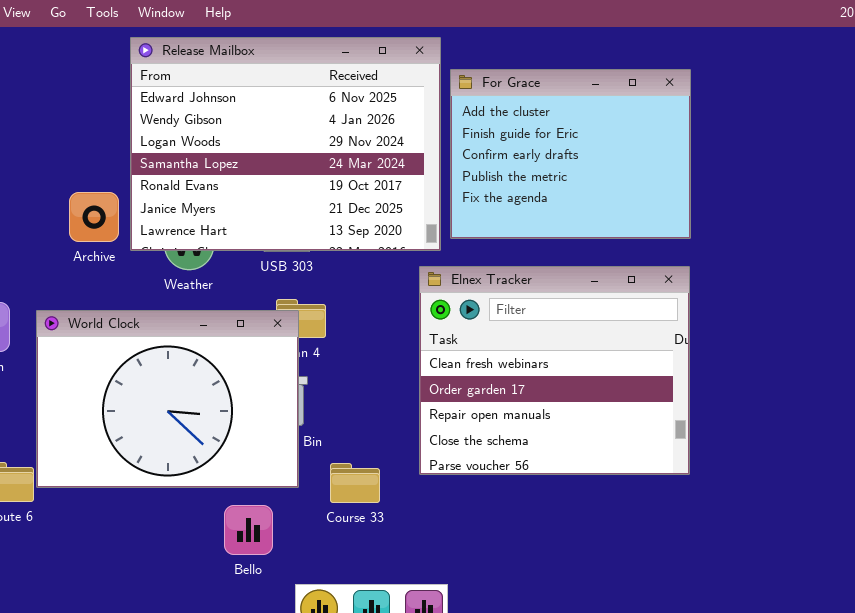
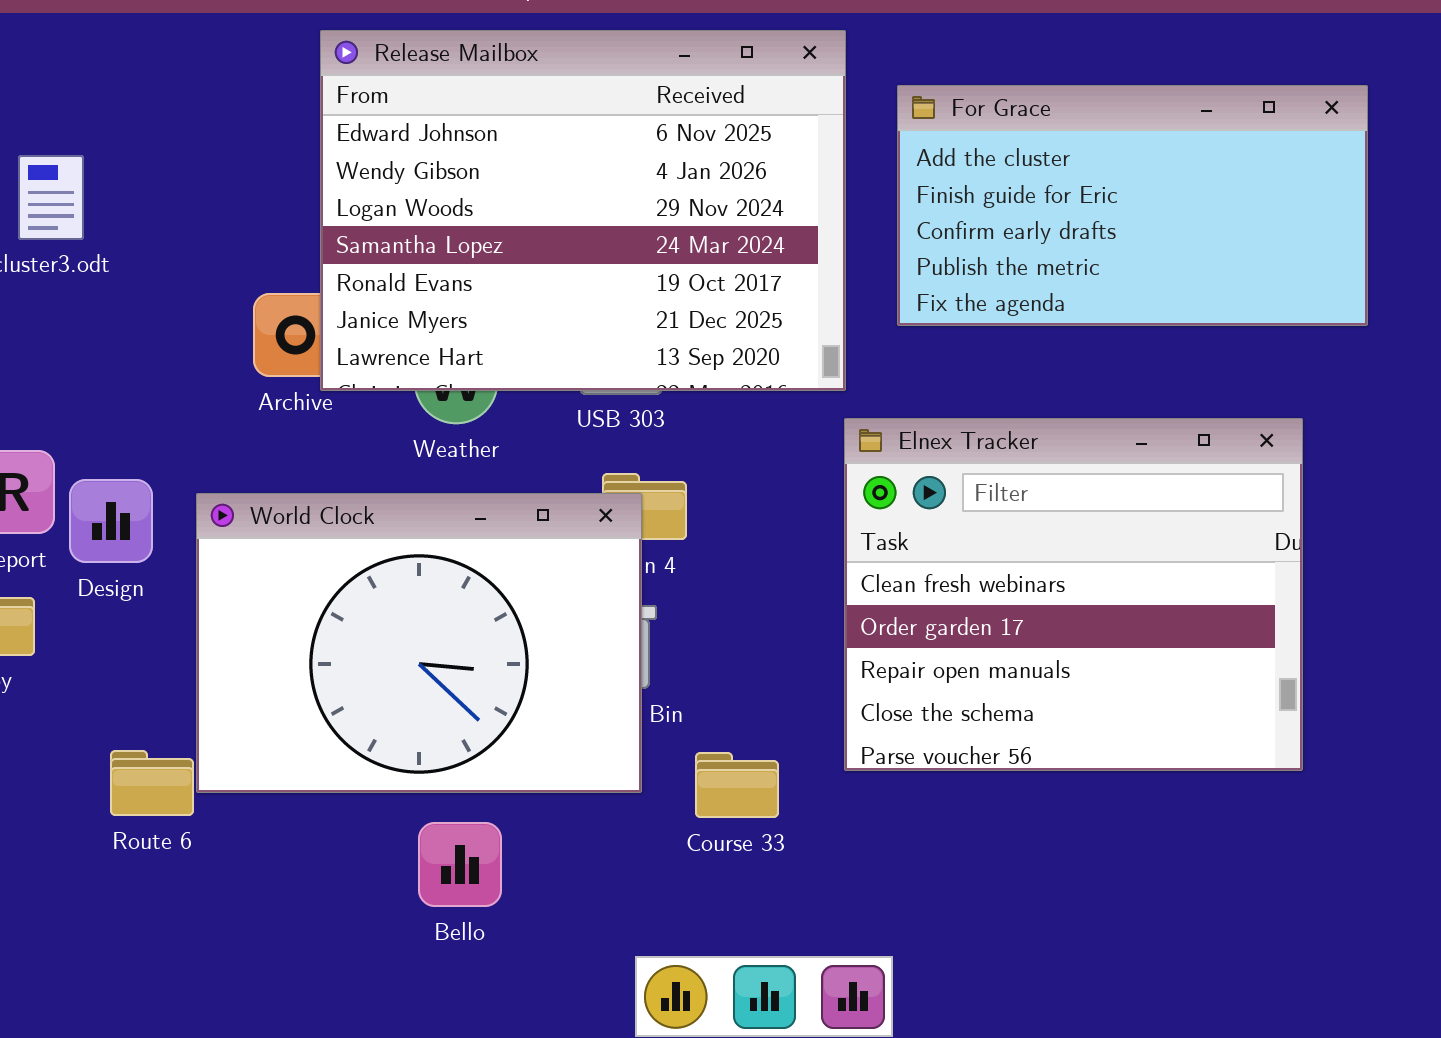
Release Mailbox: [130,37,441,251] -> [320,30,846,391], moved
For Grace: [450,69,691,239] -> [897,85,1368,326], resized
Bello: [224,505,273,555] -> [418,822,502,907], moved

